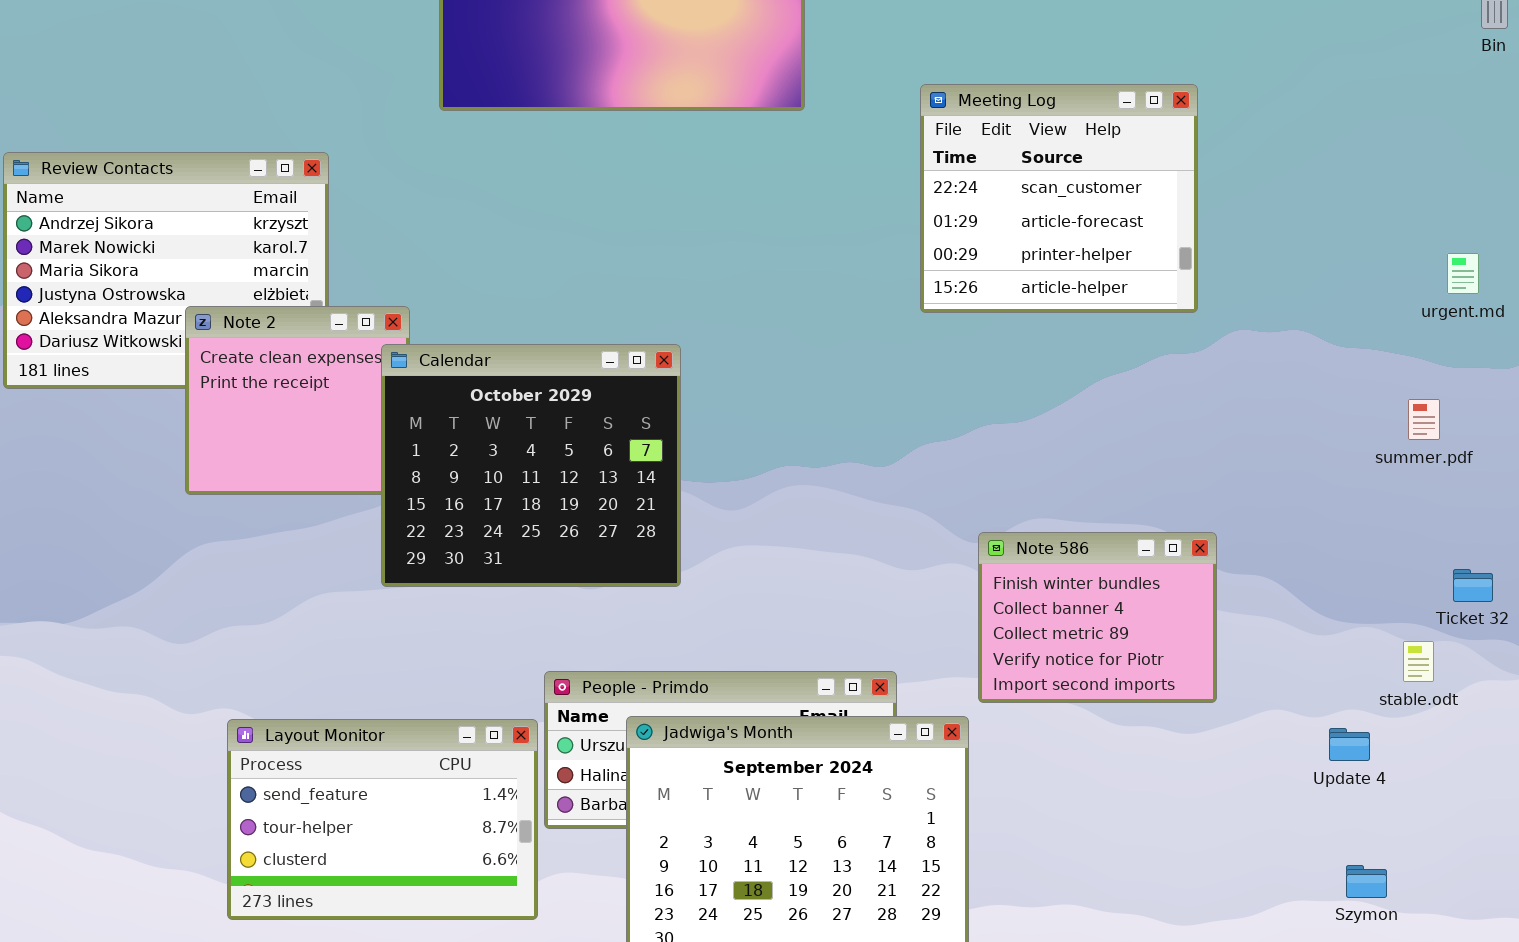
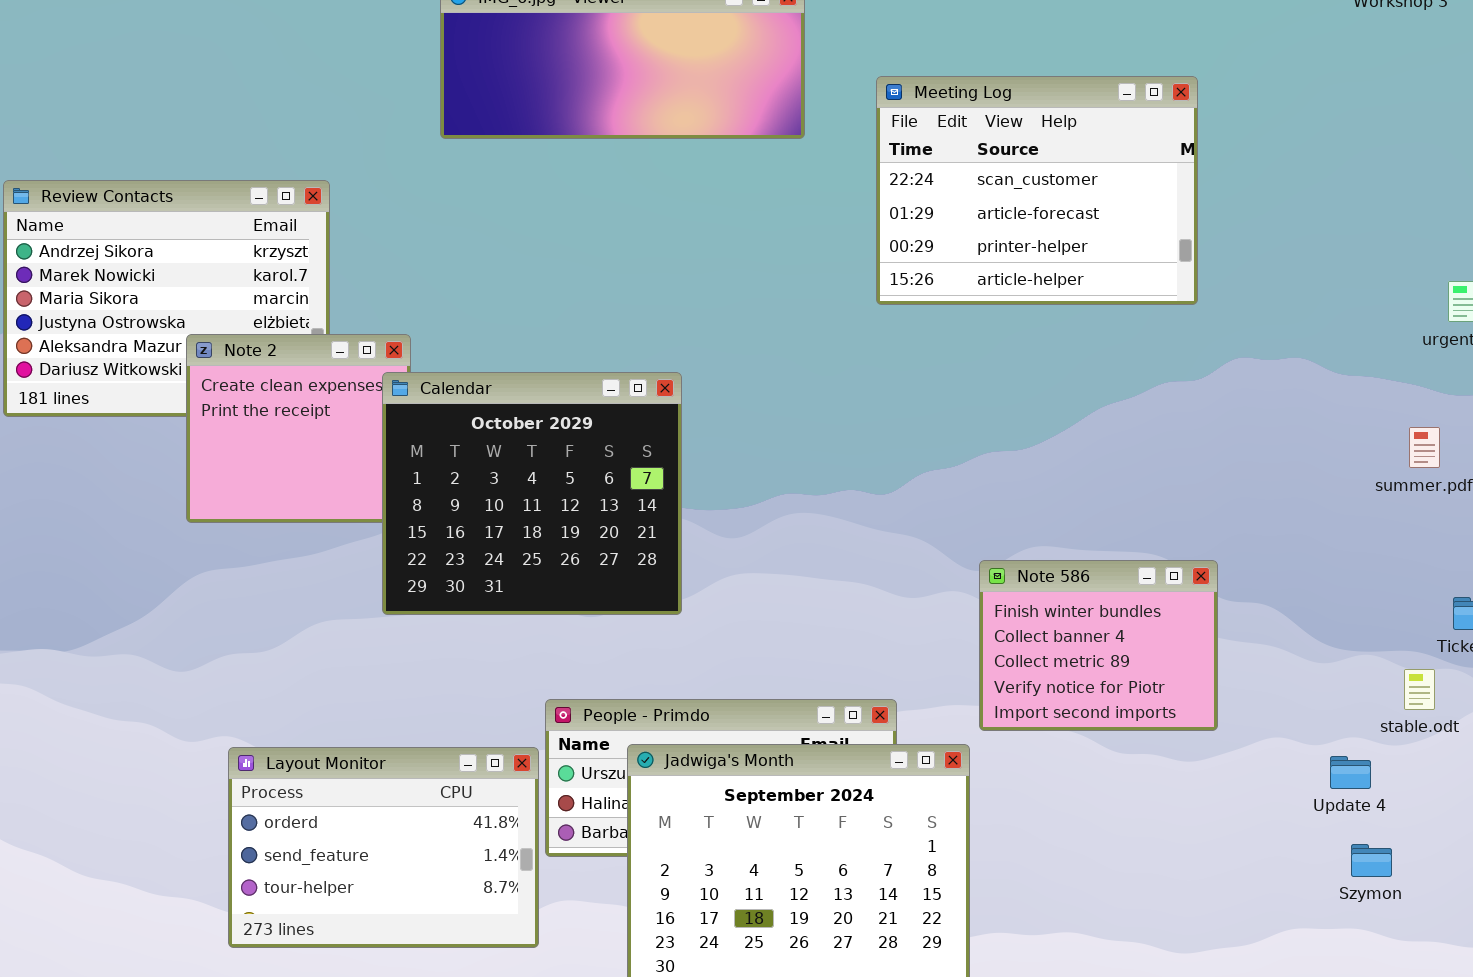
Meeting Log: [920,84,1198,313] -> [876,76,1198,305], moved, resized
Layout Monitor: [227,719,538,920] -> [228,747,539,948], scrolled up 1 row
Szymon: [1346,865,1387,898] -> [1351,844,1392,877], moved

